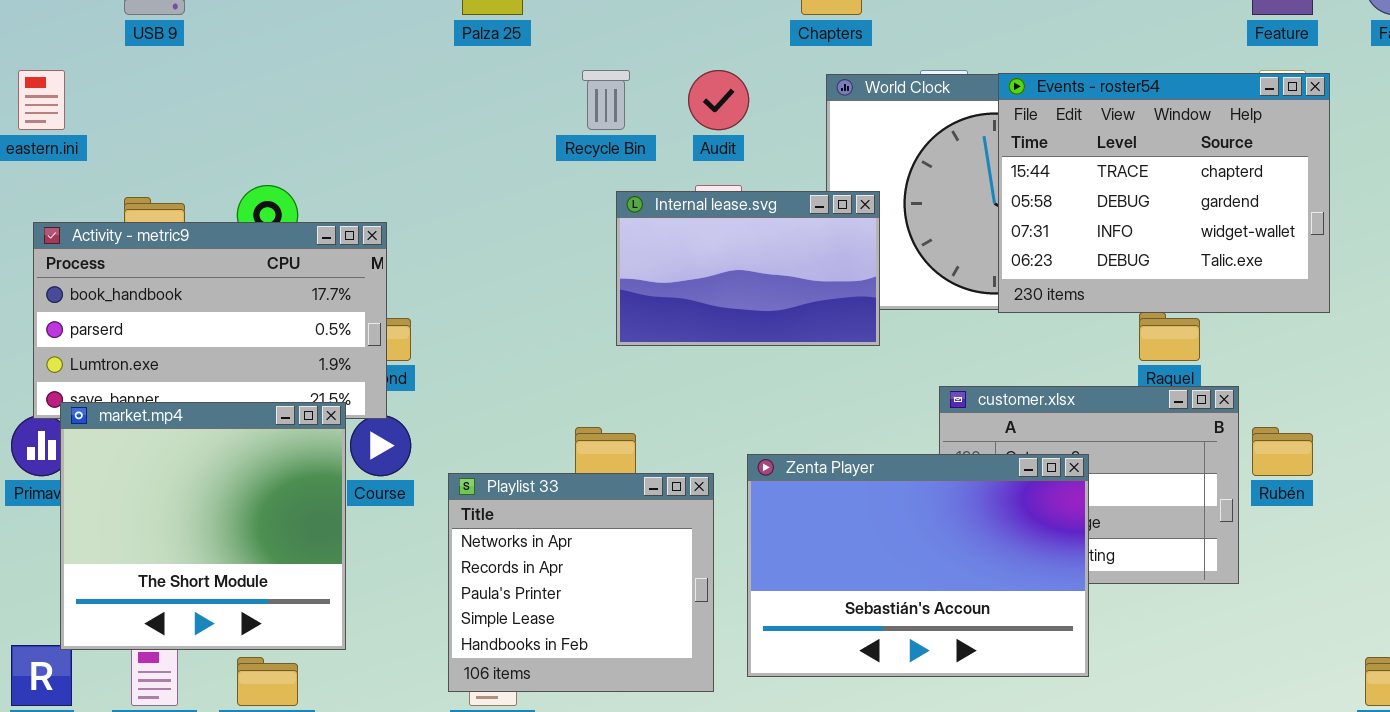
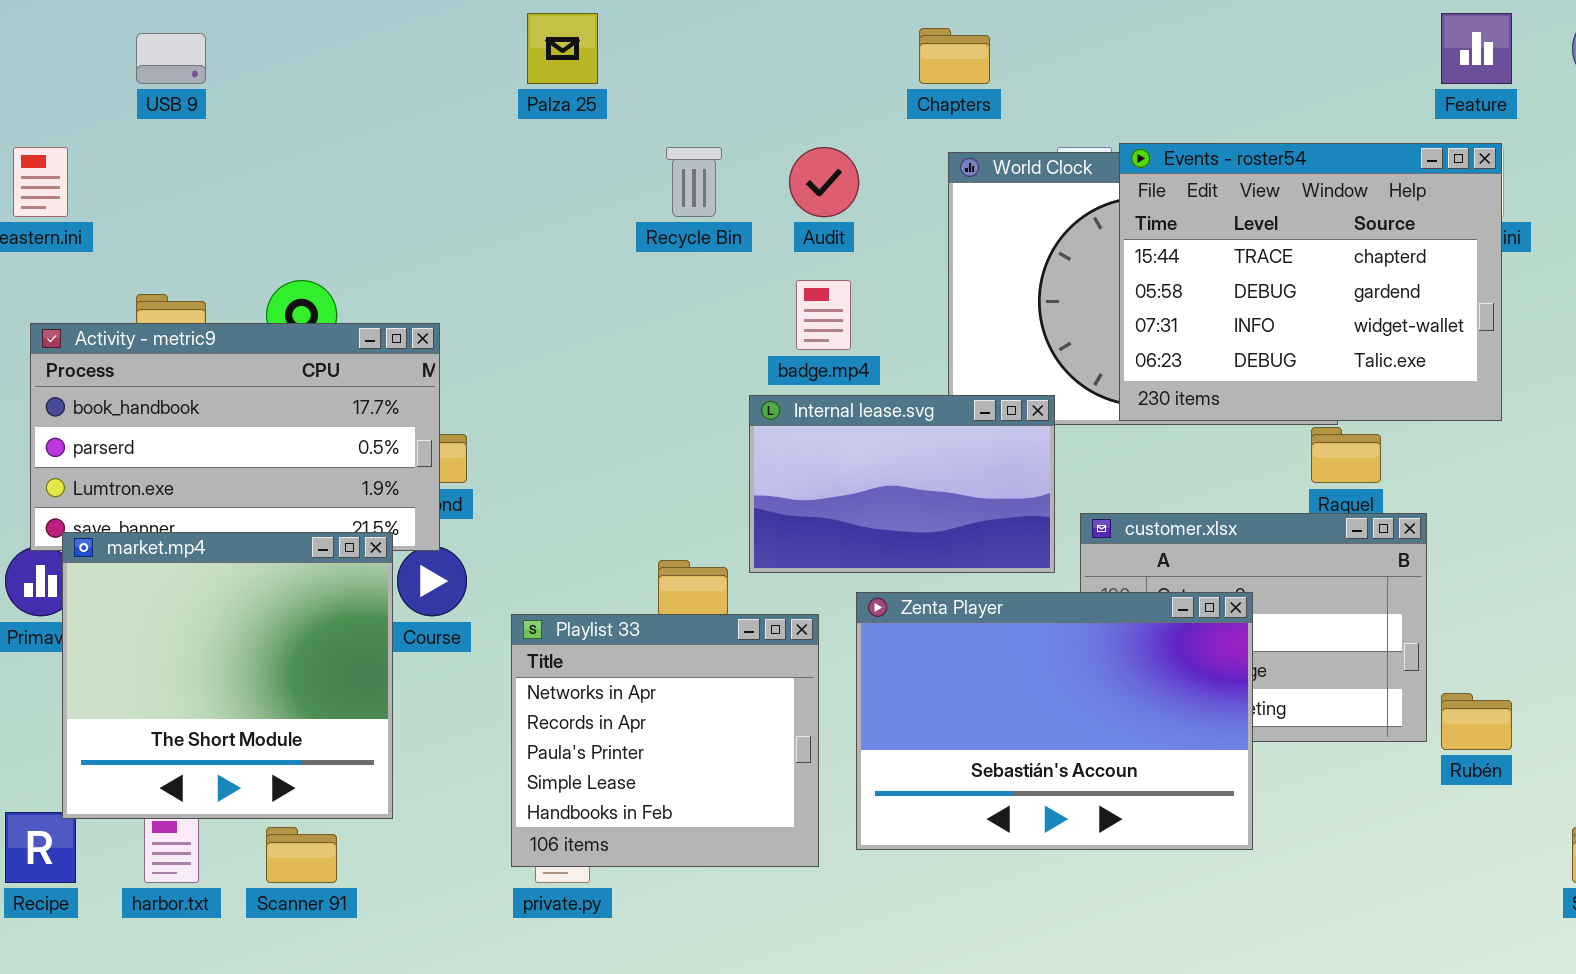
Events - roster54: [998,73,1330,313] -> [1119,143,1502,421], moved
Internal lease.svg: [616,191,880,346] -> [749,395,1055,573], moved
Rubén: [1252,427,1313,476] -> [1441,693,1512,750], moved

